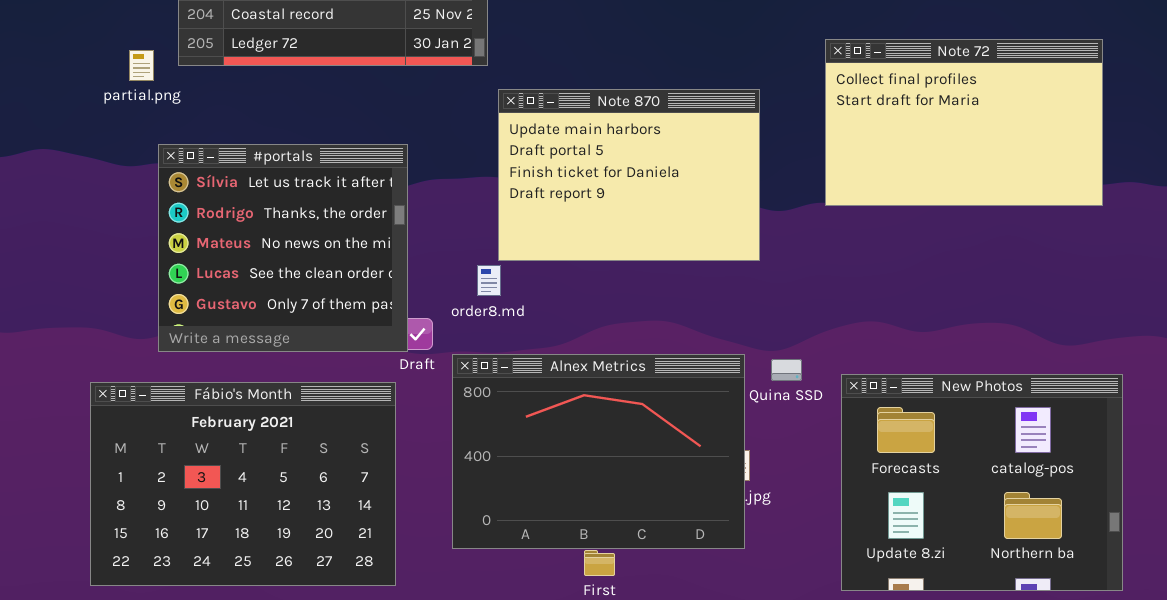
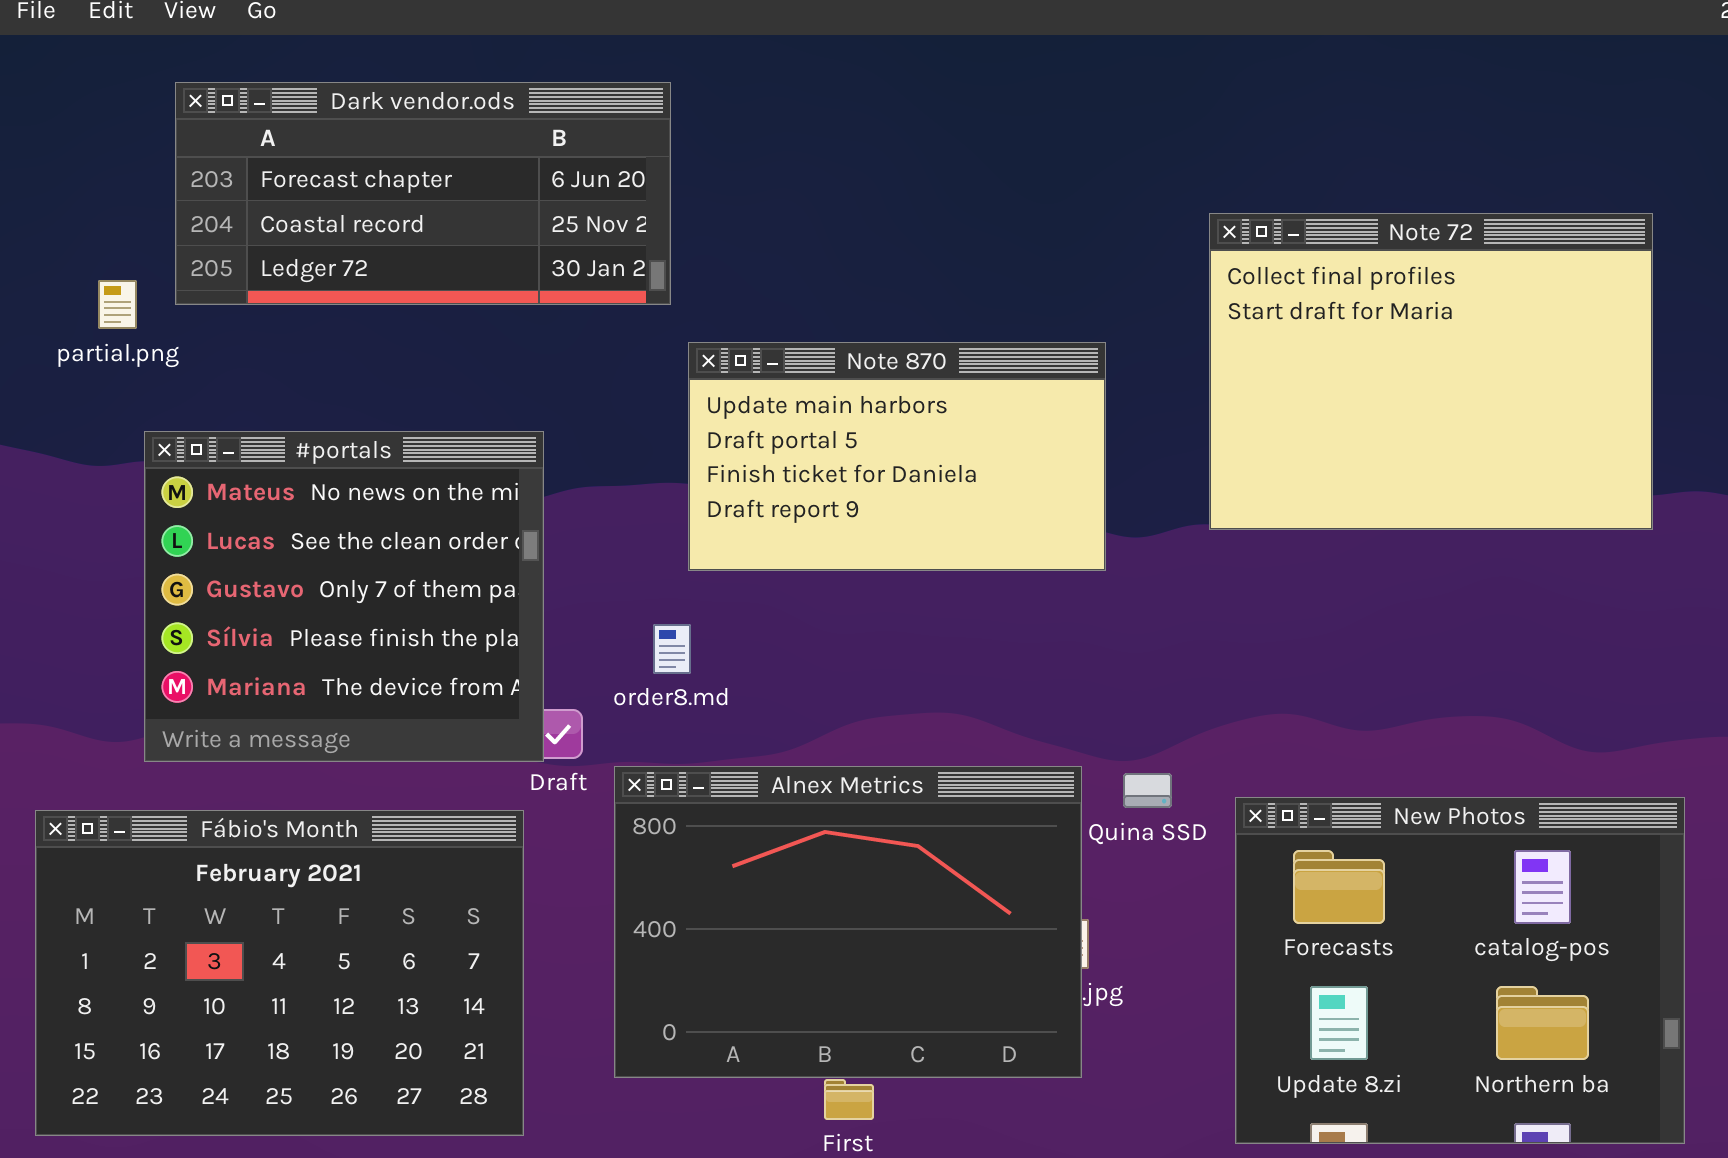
Note 72: [825,39,1103,206] -> [1209,213,1653,530], resized
Note 870: [498,89,760,261] -> [688,342,1106,571], resized
#portals: [158,144,408,352] -> [144,431,544,762], scrolled down 2 rows

